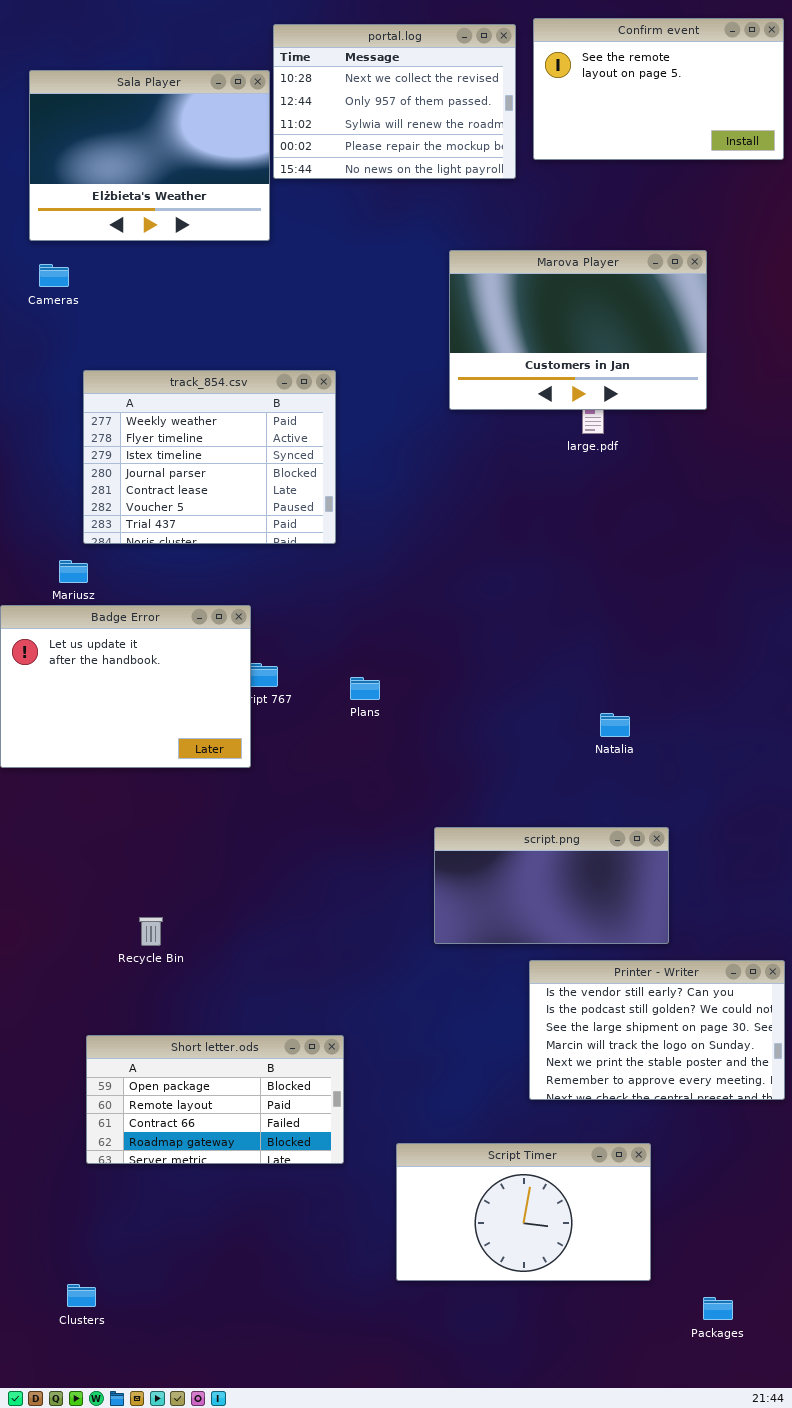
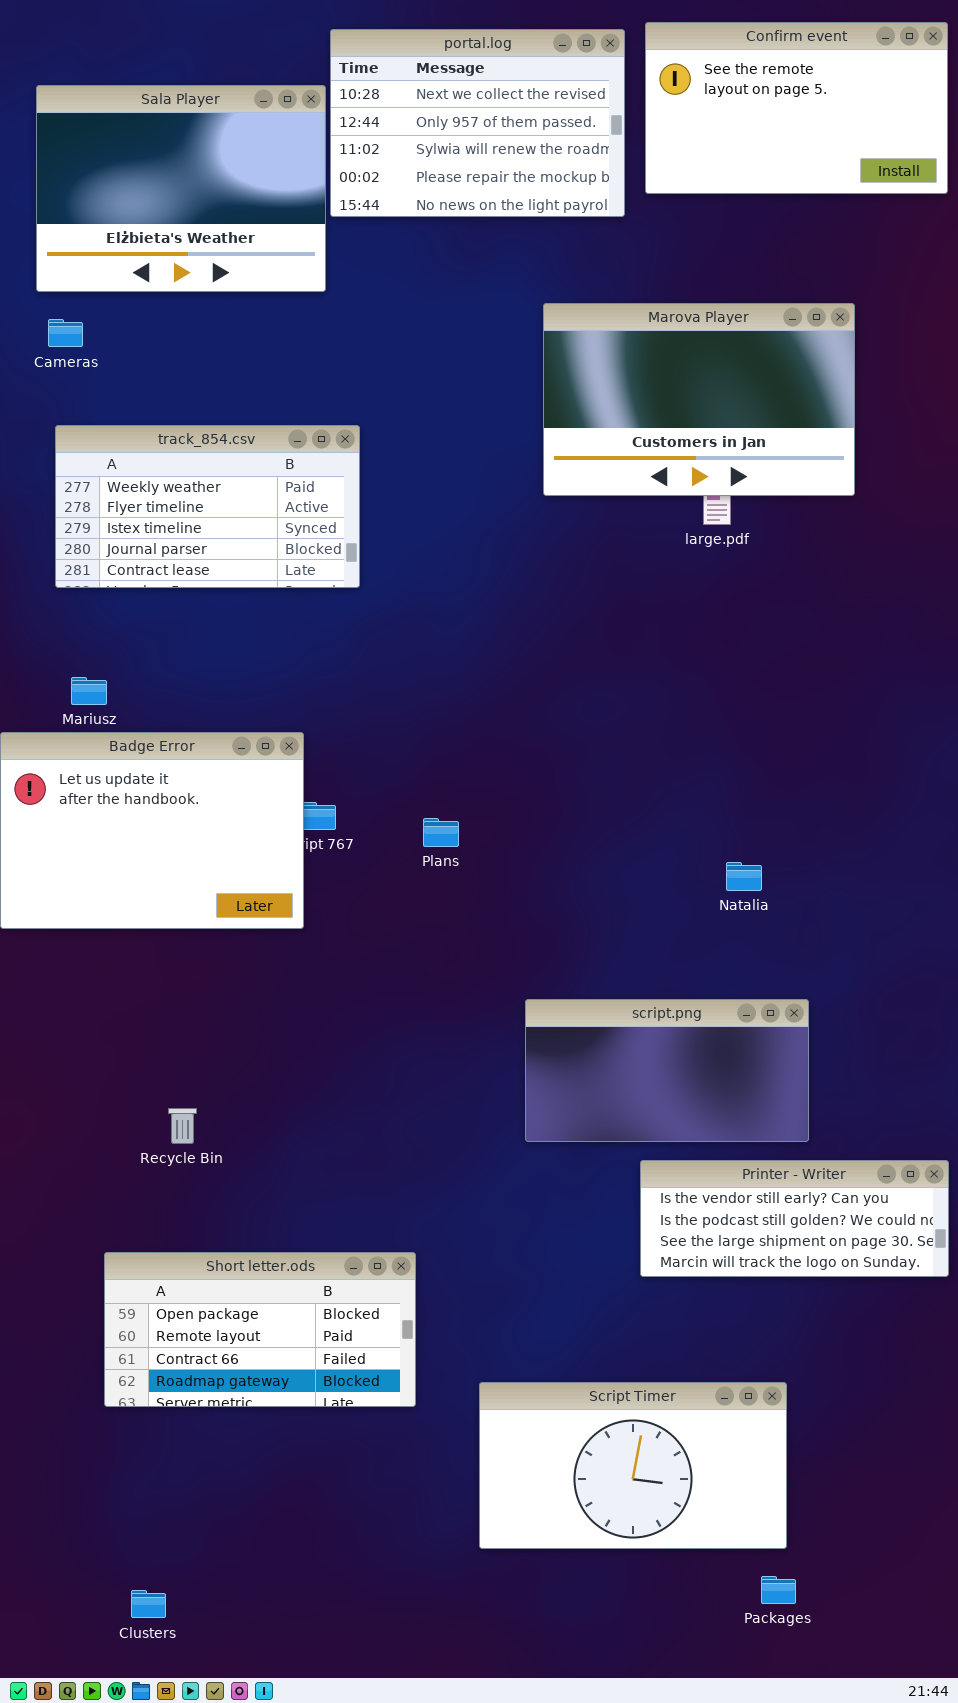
track_854.csv: [83,370,336,544] -> [55,425,360,588], moved, resized
Printer - Writer: [529,960,785,1100] -> [640,1160,949,1277], resized
Clusters: [67,1284,96,1307] -> [131,1590,166,1618], moved
Packages: [703,1297,733,1320] -> [761,1576,796,1604], moved

